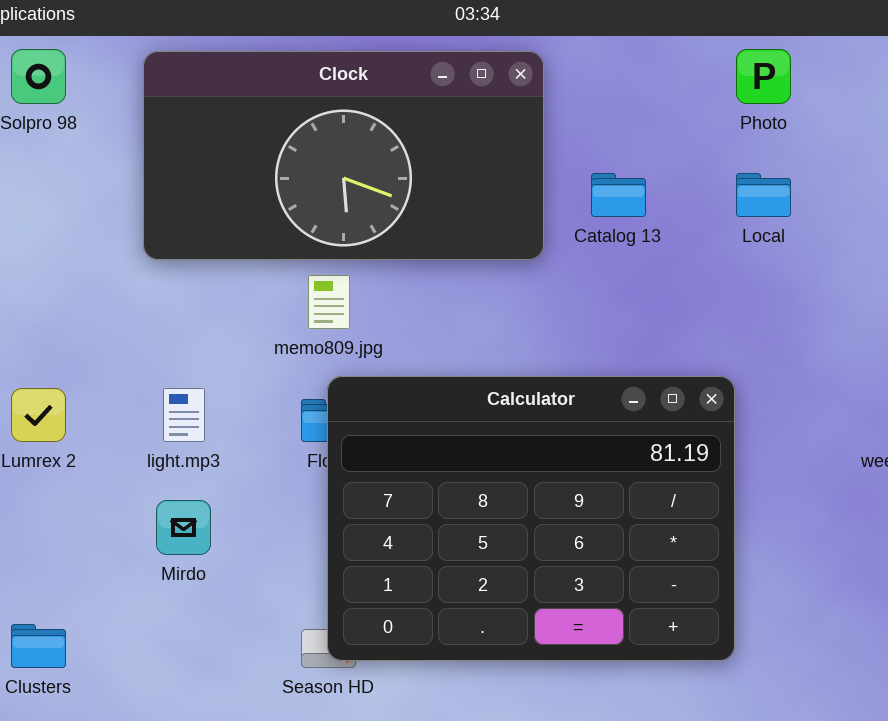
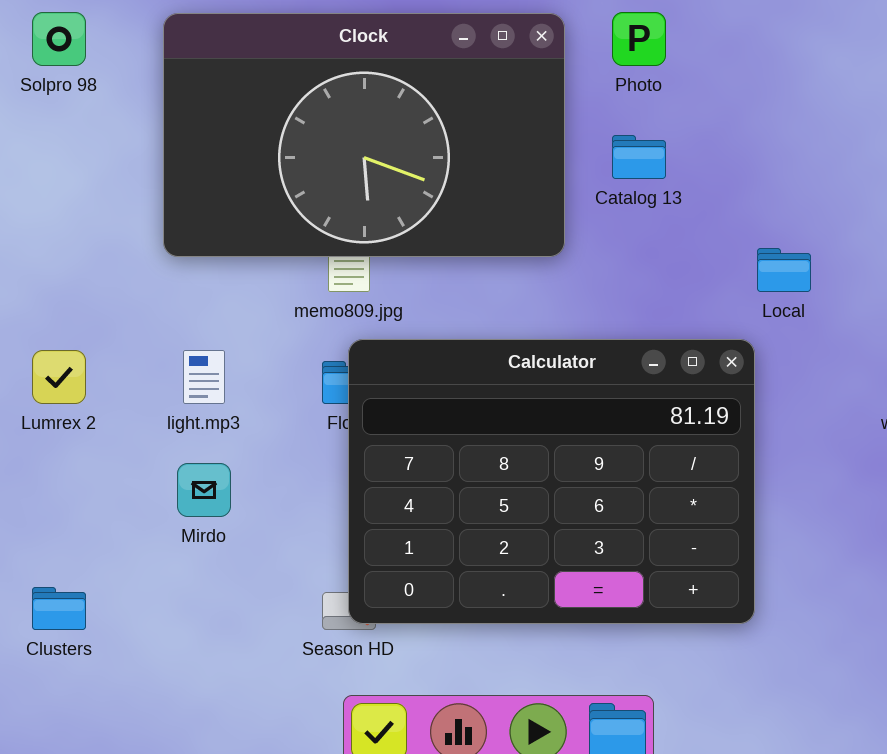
Photo: [736,49,791,104] -> [612,12,666,66], moved
Clock: [143,51,544,260] -> [163,13,565,257], resized
Local: [736,173,791,217] -> [757,248,811,292], moved

